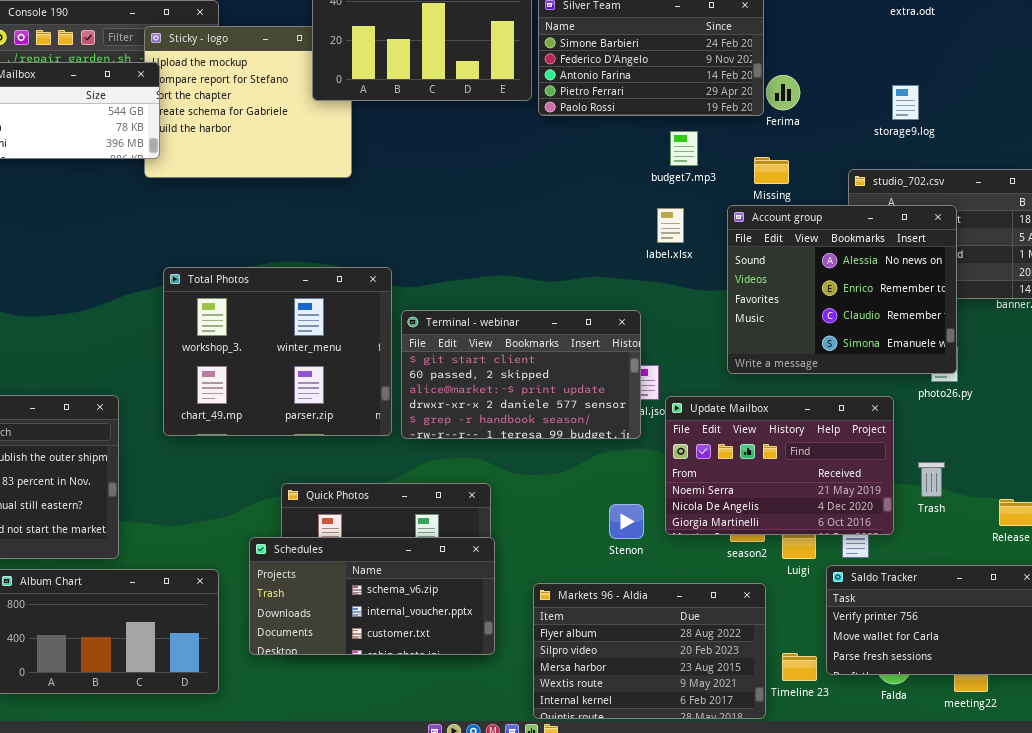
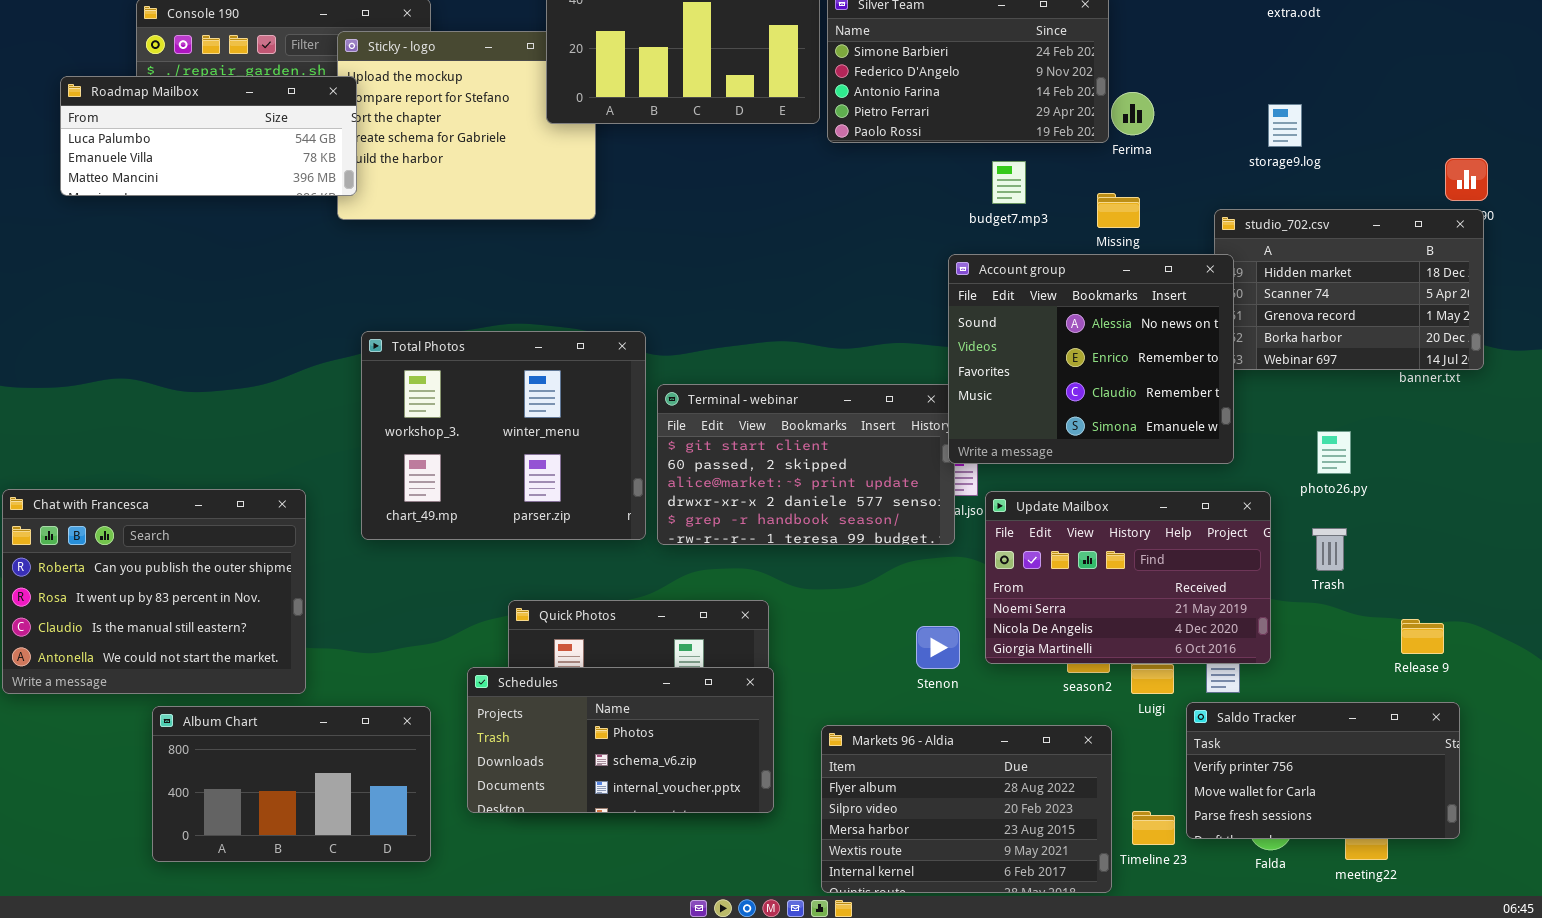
Account group: [727,205,957,374] -> [948,254,1234,464], moved
Trash: [918,462,945,497] -> [1312,528,1347,571], moved
Schedules: [249,537,495,655] -> [467,667,774,813], scrolled up 1 row

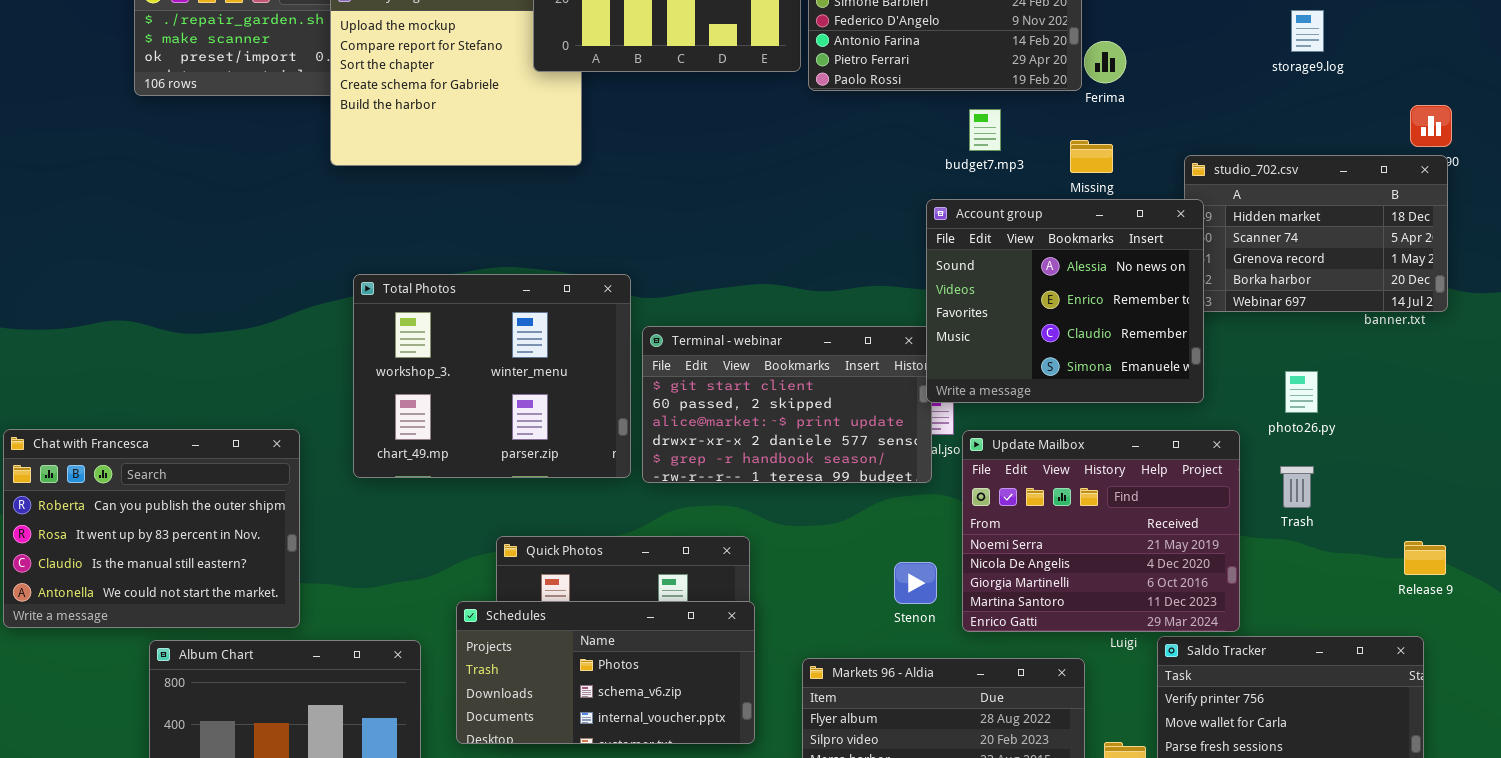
Roadmap Mailbox: [60,76,357,196] -> none, closed
storage9.log: [1268,104,1302,147] -> [1291,10,1324,52], moved
Update Mailbox: [985,491,1271,664] -> [962,430,1240,632], resized
Release 9: [1401,619,1444,654] -> [1404,541,1446,575], moved

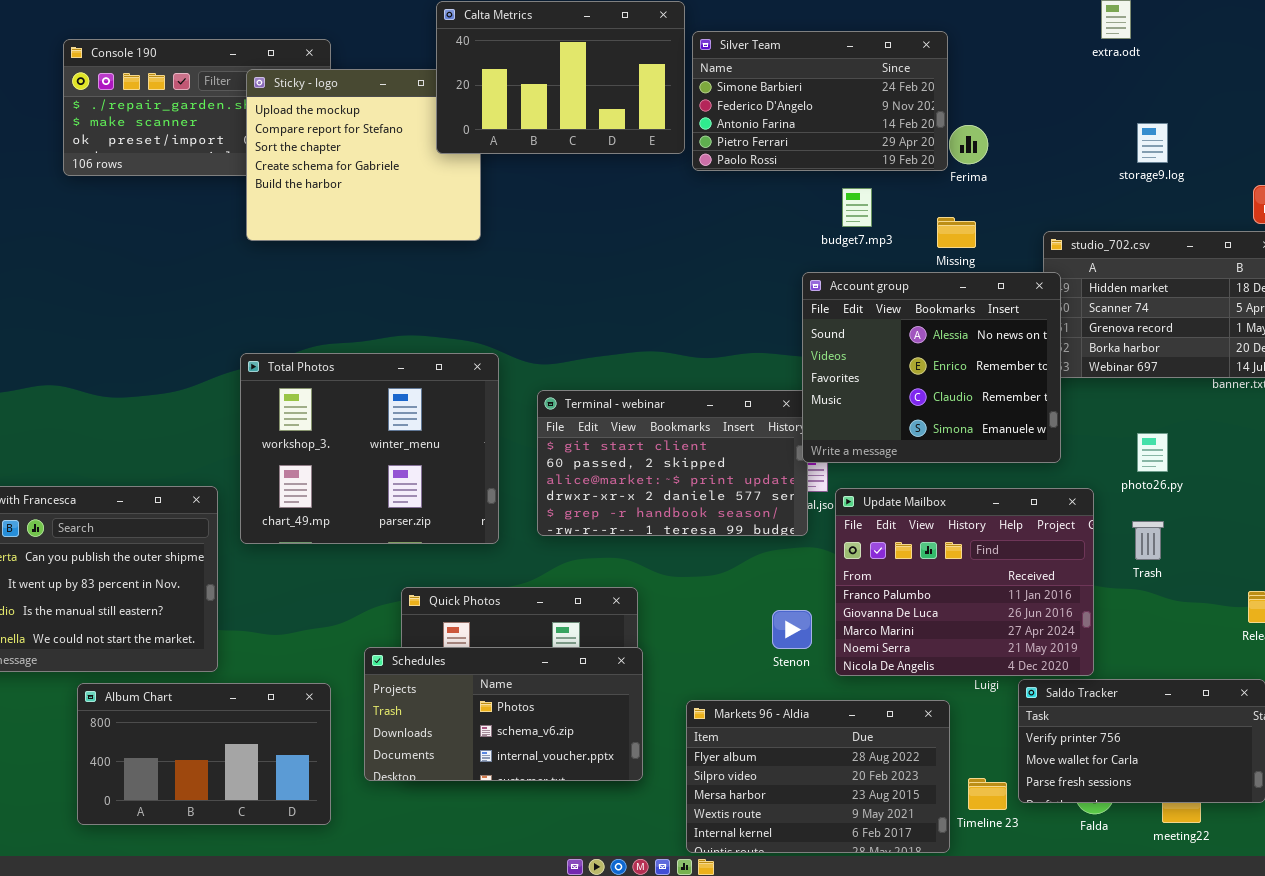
storage9.log: [1291,10,1324,52] -> [1137,123,1168,163], moved
Total Photos: [353,274,631,478] -> [240,353,499,544], moved
Update Mailbox: [962,430,1240,632] -> [835,488,1094,676], scrolled up 3 rows

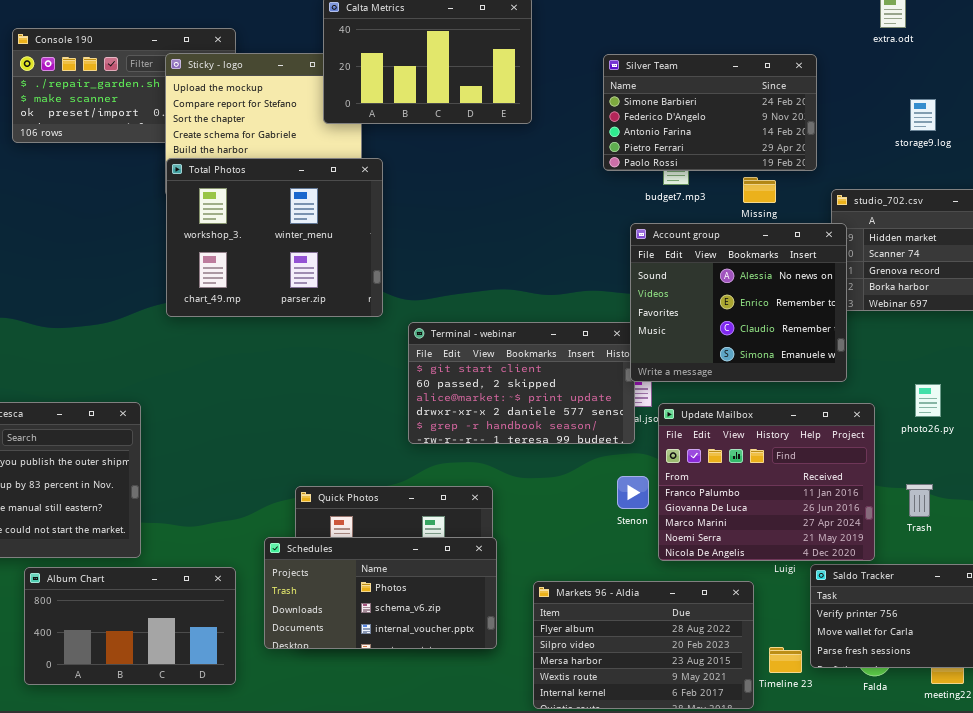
Silver Team: [692,31,948,171] -> [603,54,817,171], moved
Total Photos: [240,353,499,544] -> [166,158,383,317], moved
photo26.py: [1137,433,1168,472] -> [915,384,941,417], moved
Trash: [1132,521,1164,560] -> [906,484,933,517], moved
Stenon: [772,610,812,649] -> [617,476,649,509], moved

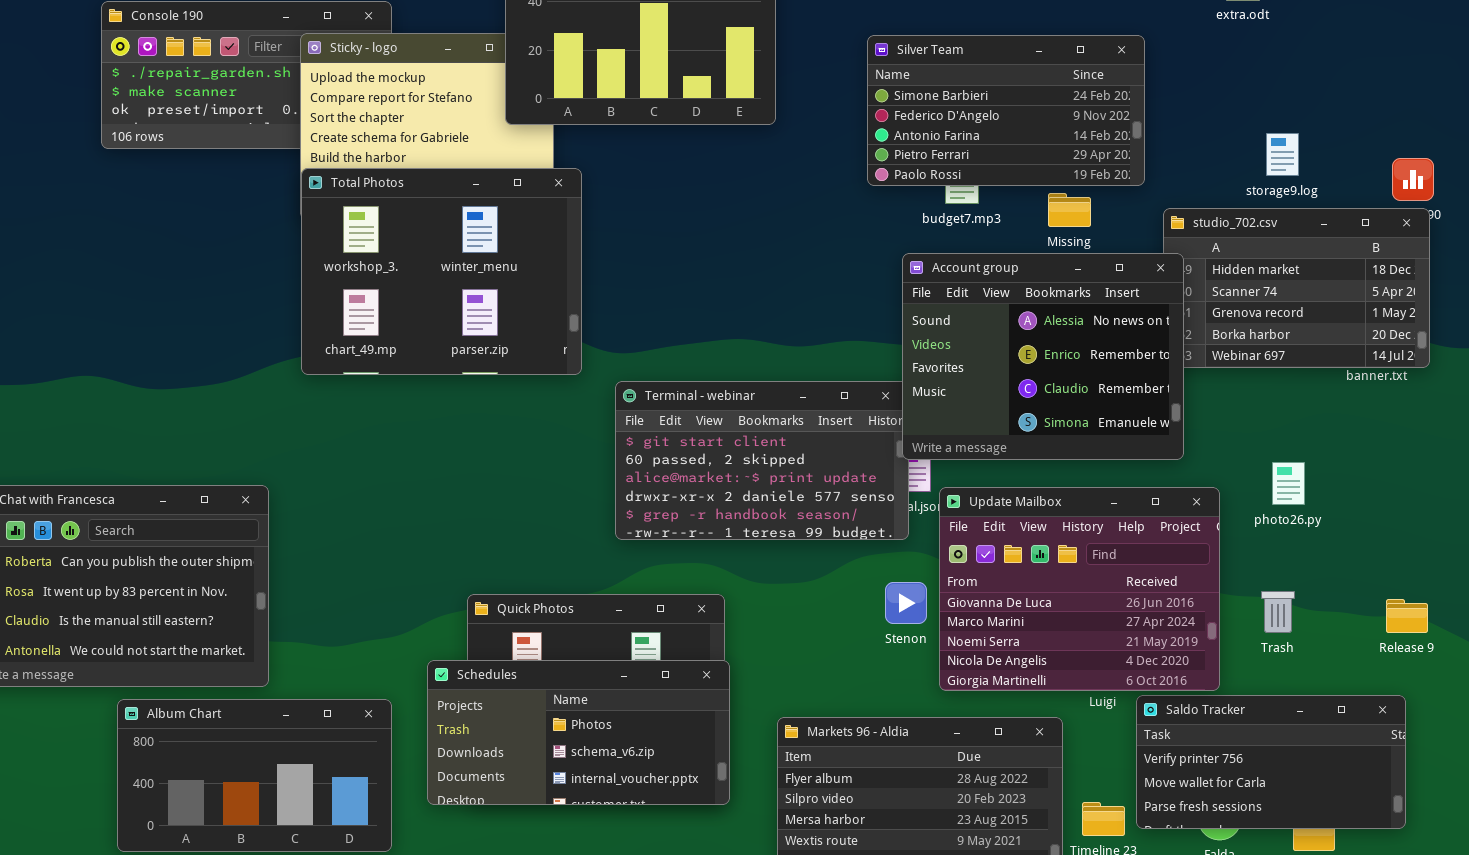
storage9.log: [910,99,936,131] -> [1266,133,1299,176], moved
Update Mailbox: [658,403,875,561] -> [939,487,1220,691], scrolled down 1 row

